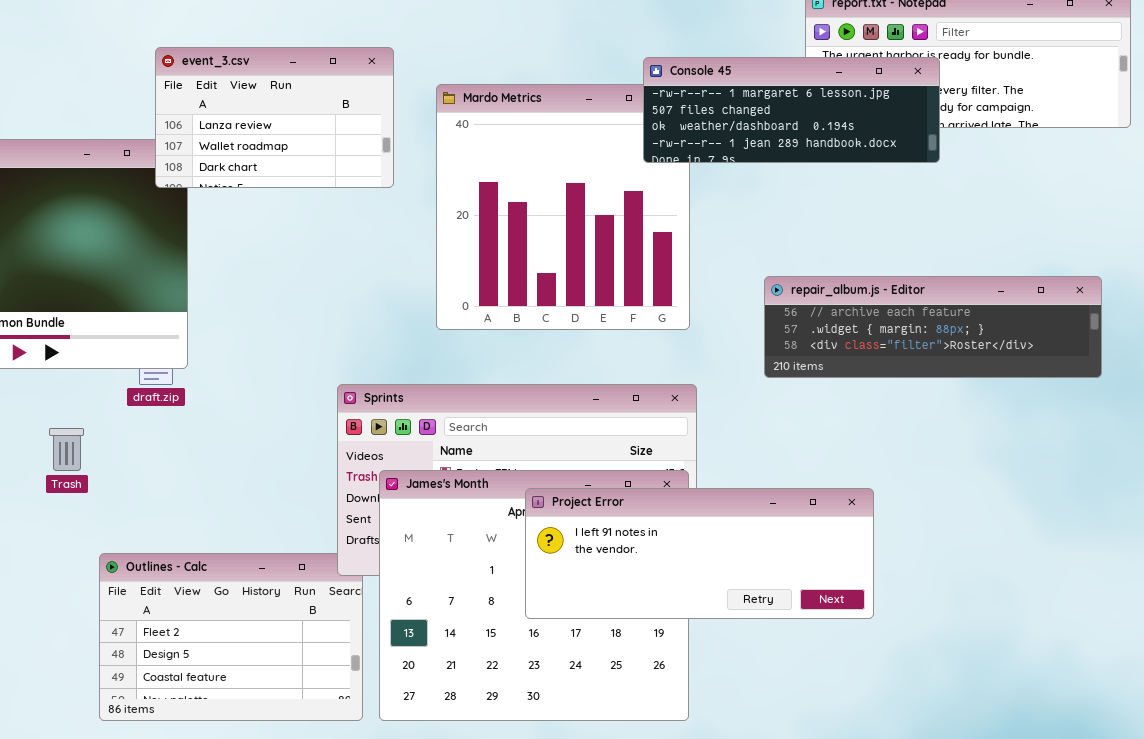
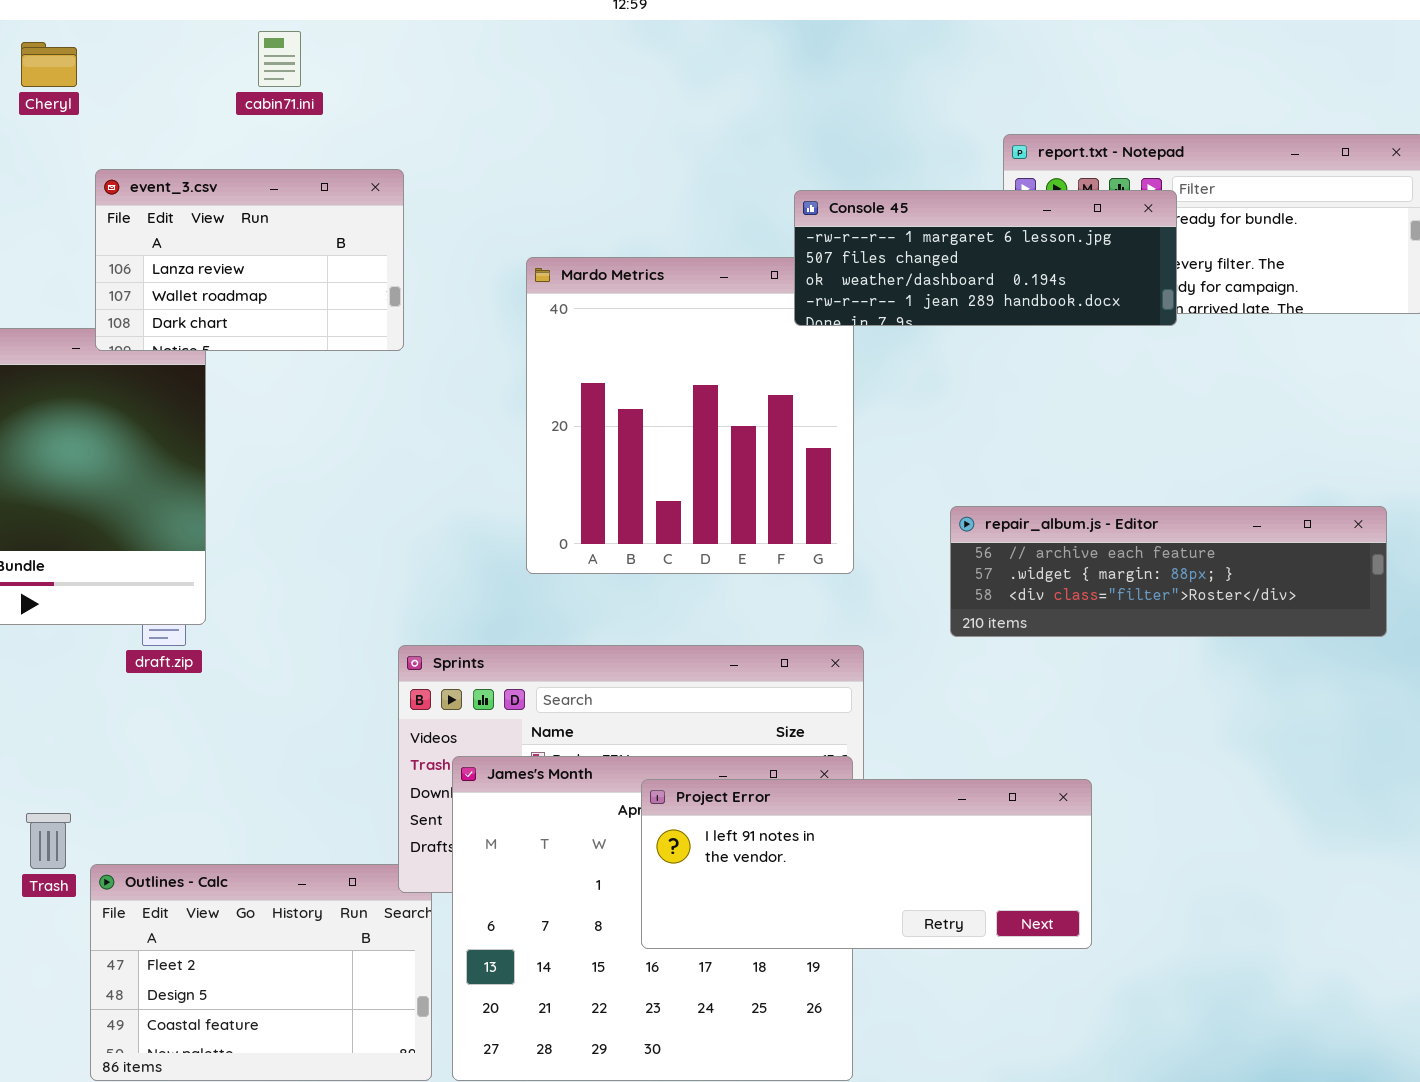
event_3.csv: [155,47,394,188] -> [95,169,404,351], moved
Console 45: [643,57,940,163] -> [794,190,1177,326], moved
Trash: [49,428,84,471] -> [26,813,71,869], moved

